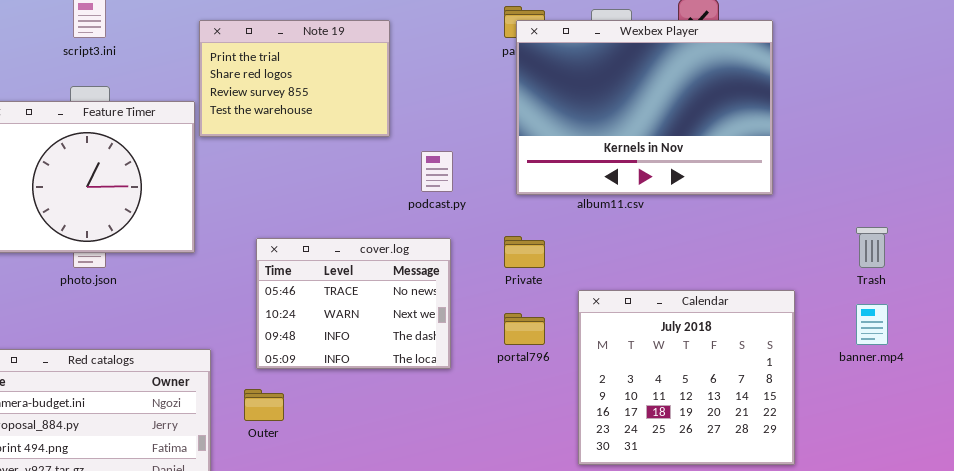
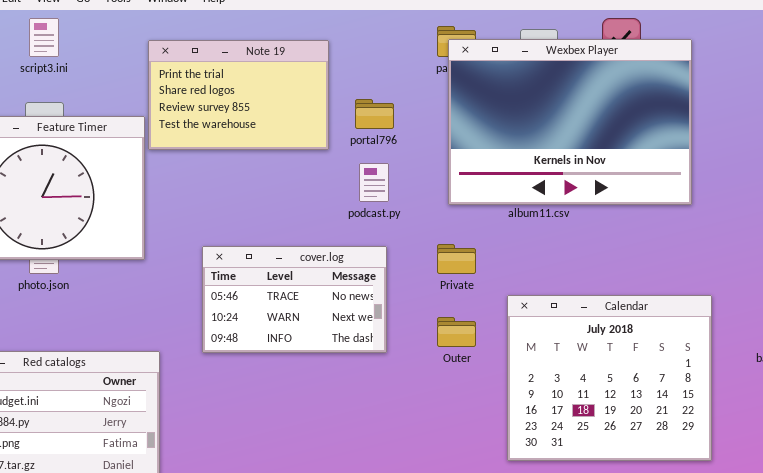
cover.log: [256,238,451,369] -> [202,246,387,353], resized
portal796: [504,313,545,345] -> [355,99,394,129], moved
Outer: [244,389,284,421] -> [437,317,476,347], moved

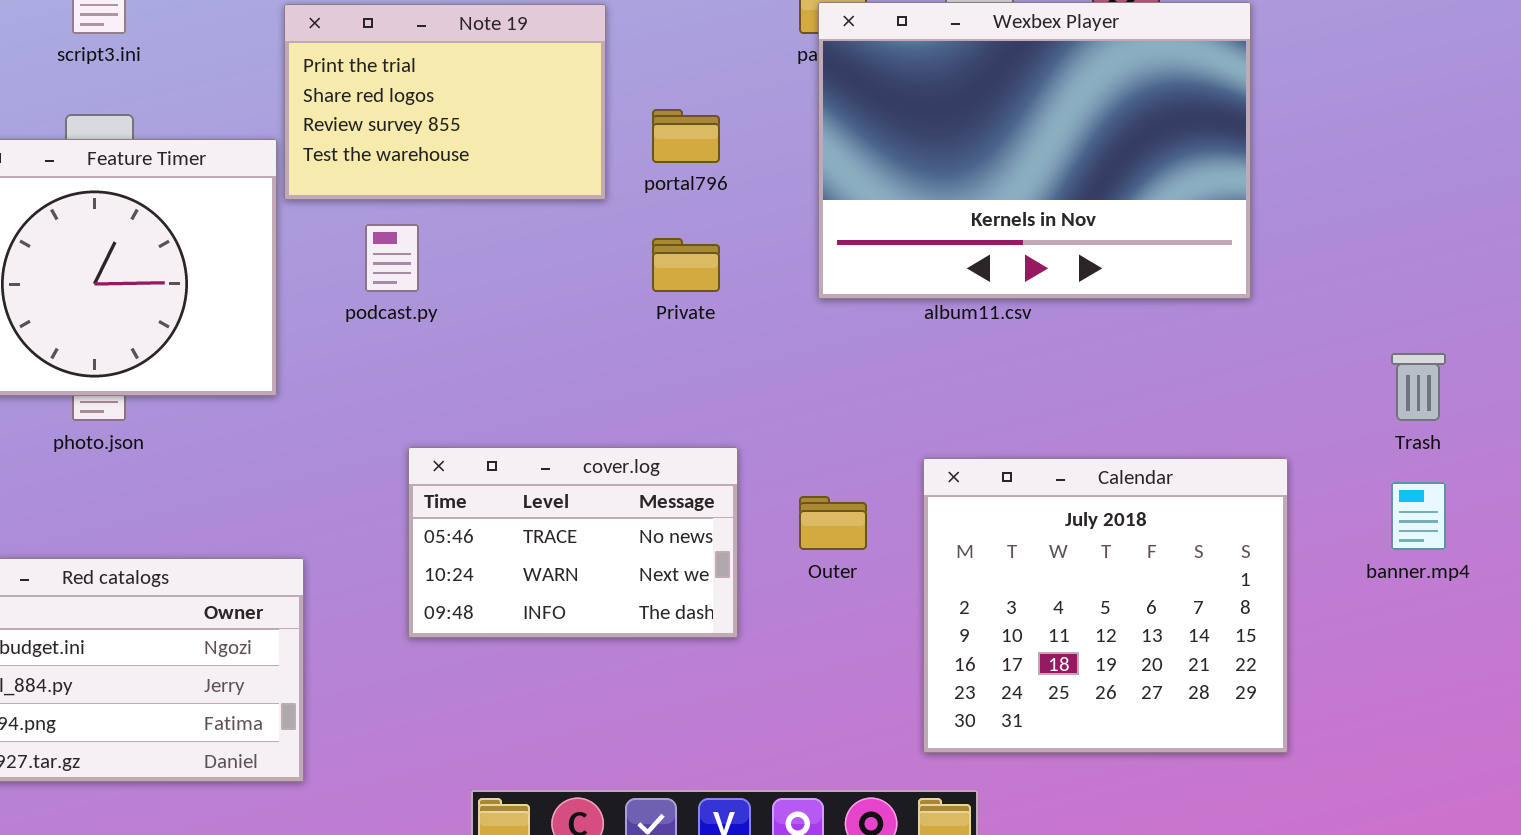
podcast.py: [359,163,389,202] -> [365,224,419,292], moved
Private: [437,244,476,274] -> [652,238,720,292], moved
cover.log: [202,246,387,353] -> [408,447,738,638], moved

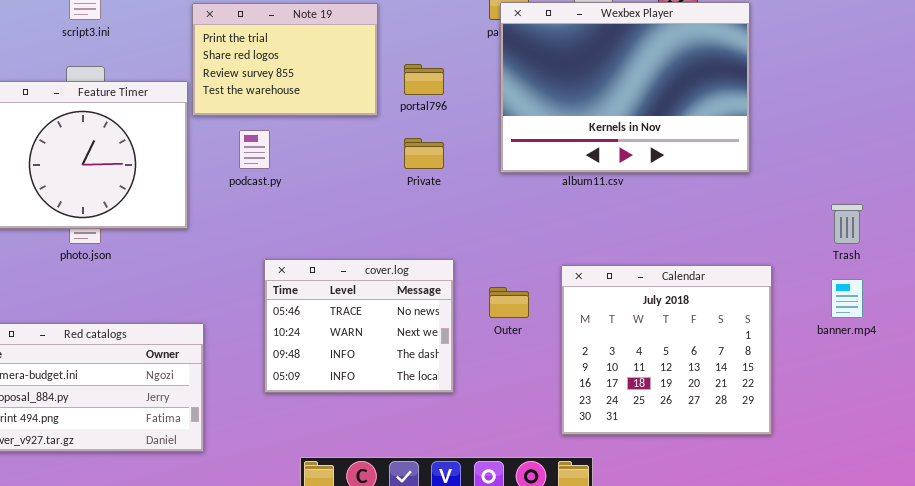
cover.log: [408,447,738,638] -> [264,259,454,393], resized

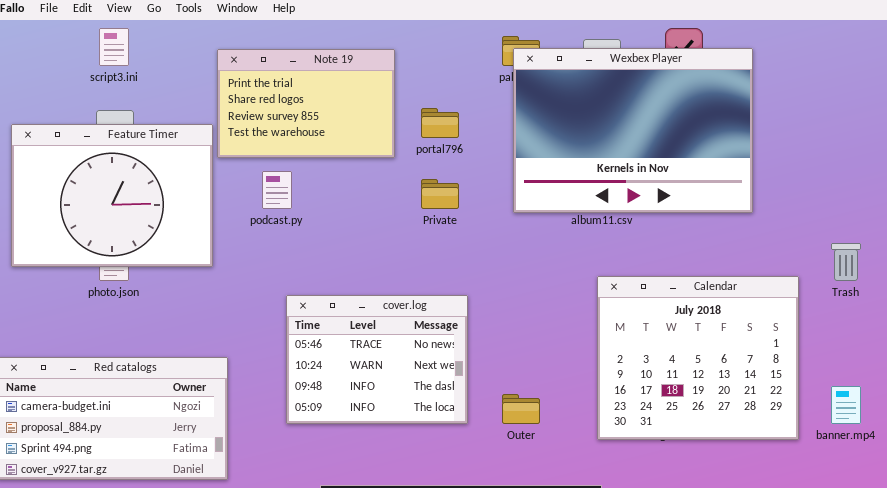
Calendar: [561,265,772,435] -> [597,276,799,440], moved
banner.mp4: [831,279,863,318] -> [831,386,861,424], moved
Outer: [489,287,529,318] -> [502,394,540,424], moved

